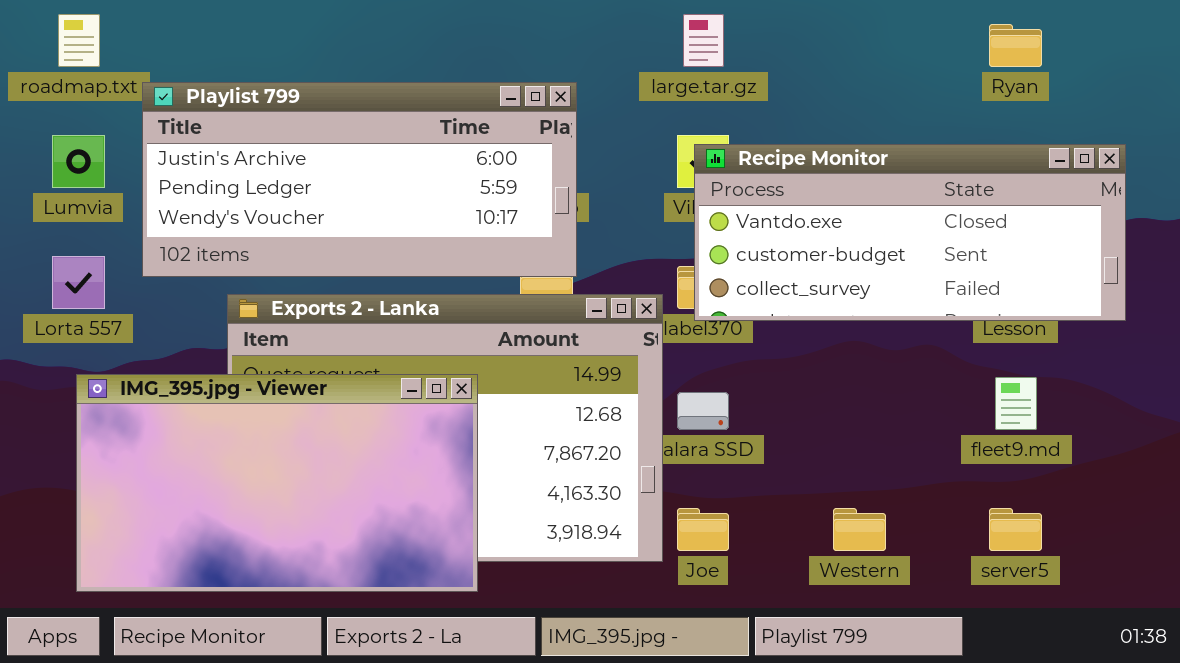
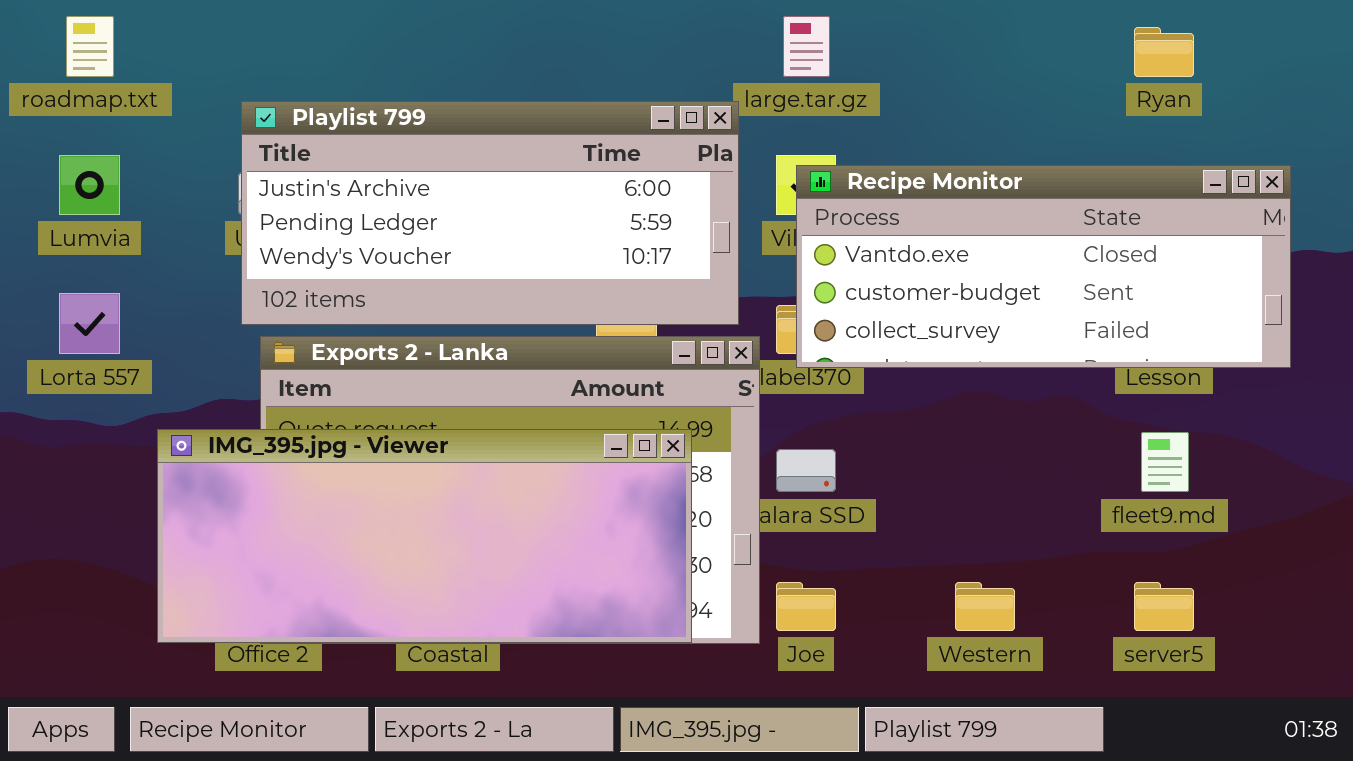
Playlist 799: [142,82,577,277] -> [241,101,739,325], moved
IMG_395.jpg - Viewer: [76,374,478,592] -> [157,429,692,643], moved, resized

